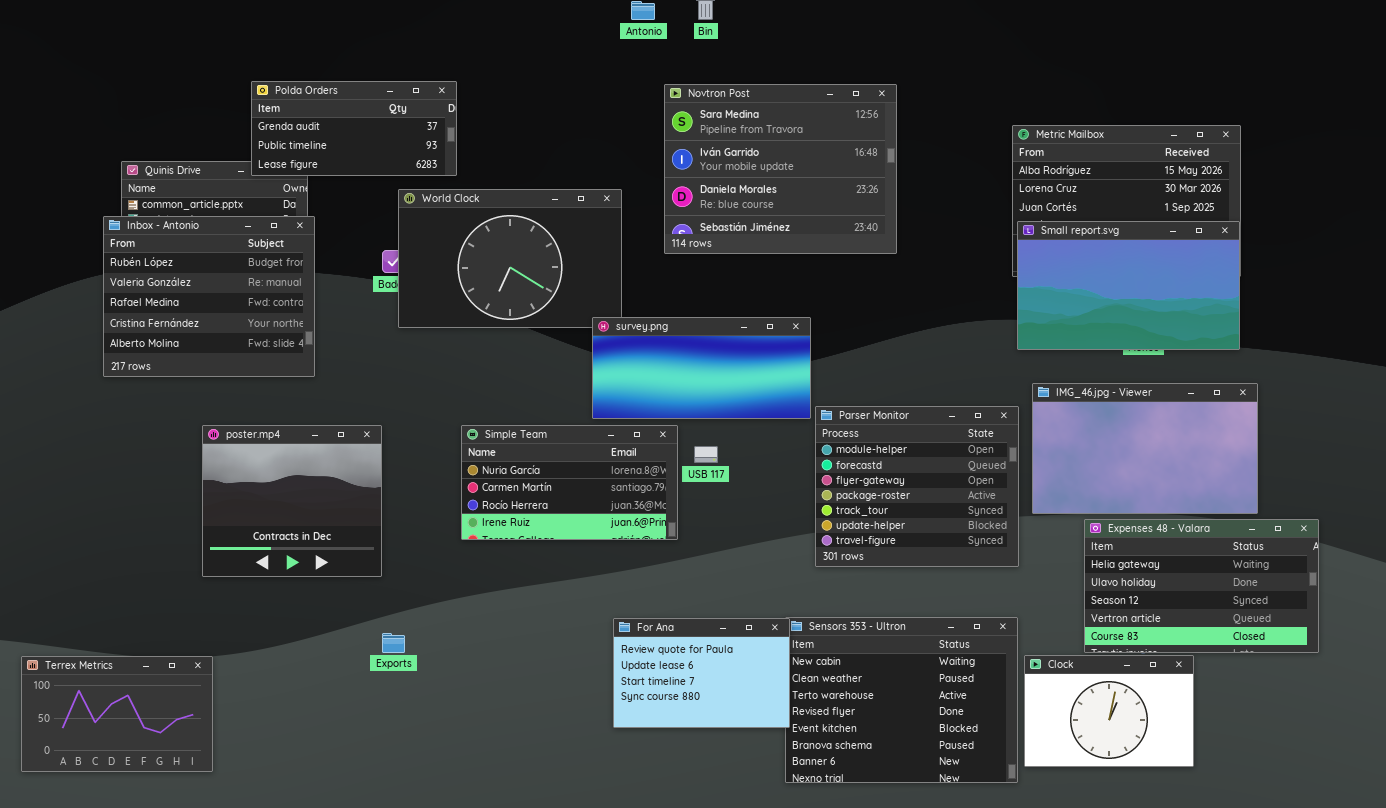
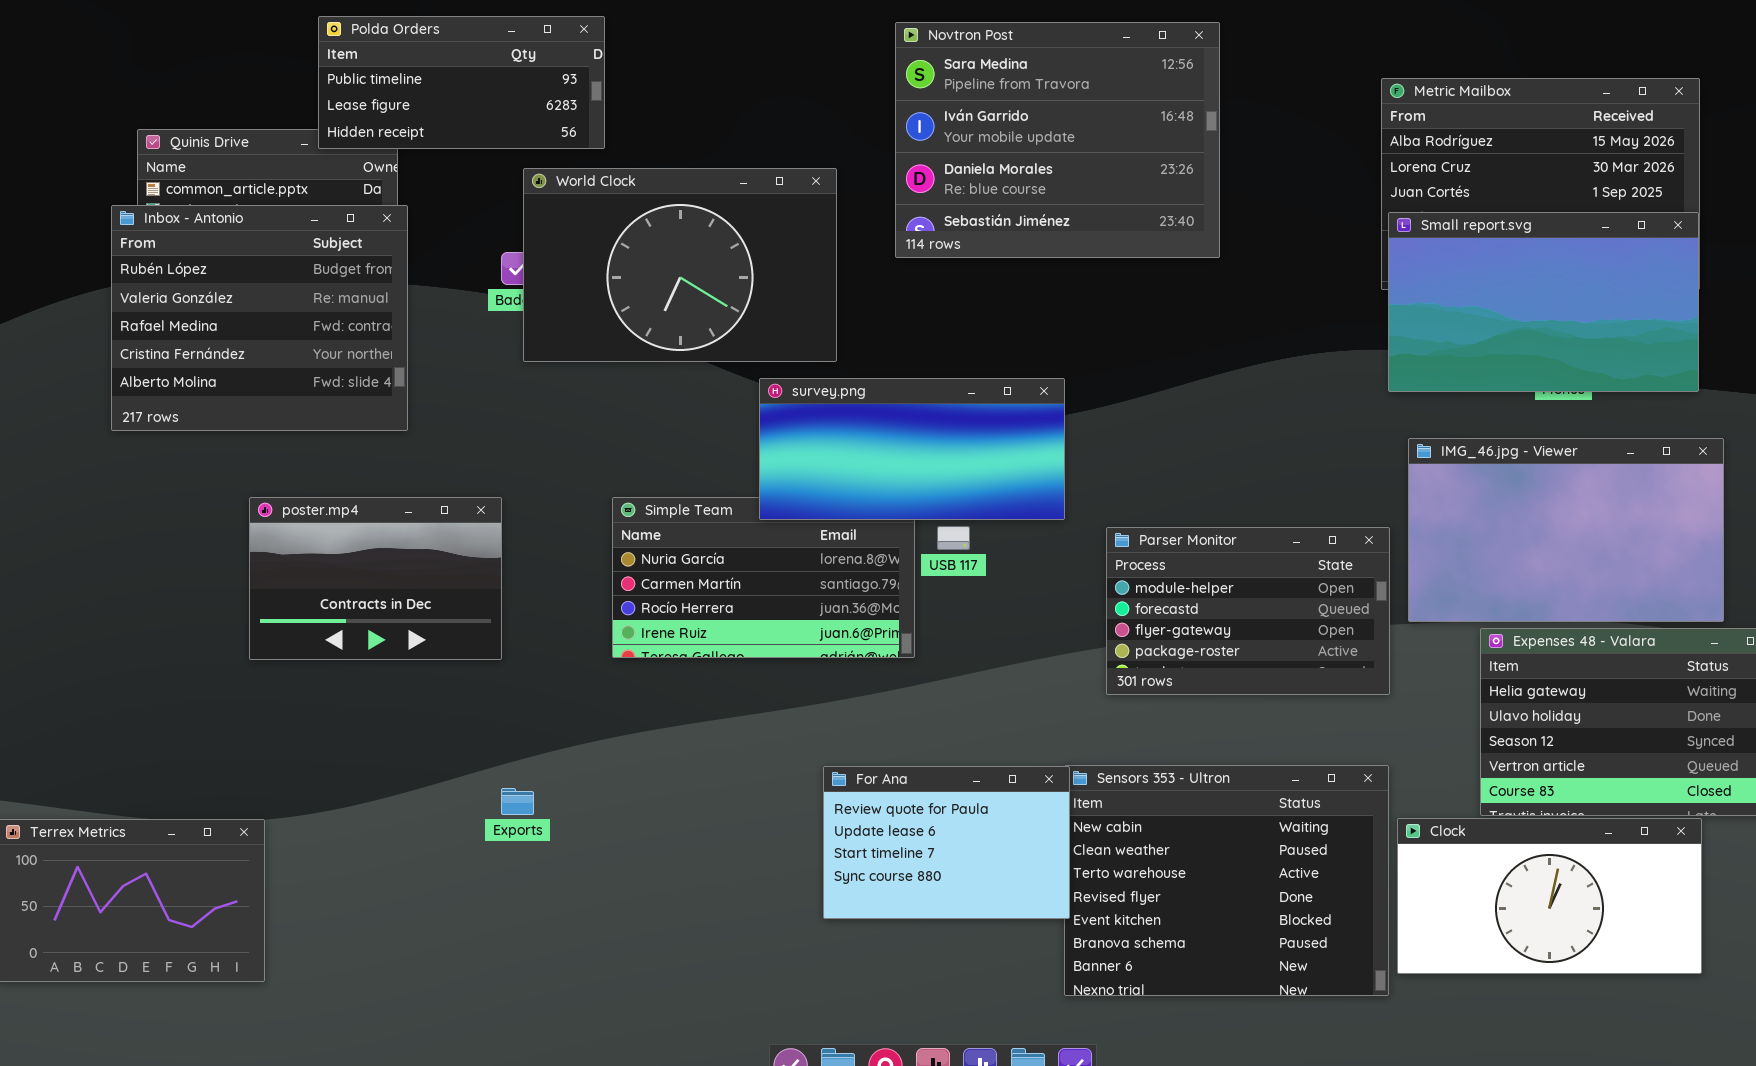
Polda Orders: [251,81,457,176] -> [318,16,605,149], scrolled down 1 row
survey.png: [592,317,811,419] -> [759,378,1065,520], moved
Parser Monitor: [815,406,1019,567] -> [1106,527,1390,695], resized
poster.mp4: [202,425,382,577] -> [249,497,502,660], resized
Clock: [1024,655,1194,767] -> [1397,818,1702,974], resized

